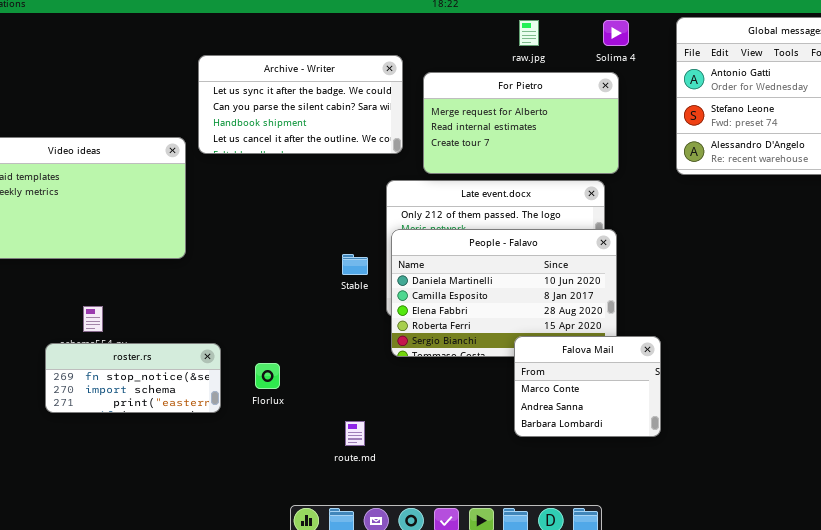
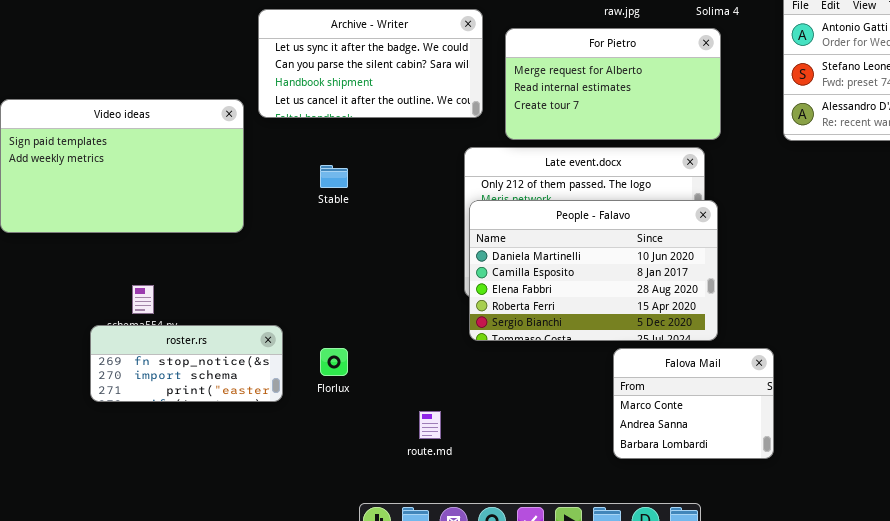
Stable: [342,254,368,275] -> [320,165,348,188], moved
Falova Mail: [514,336,661,437] -> [613,348,774,459], moved

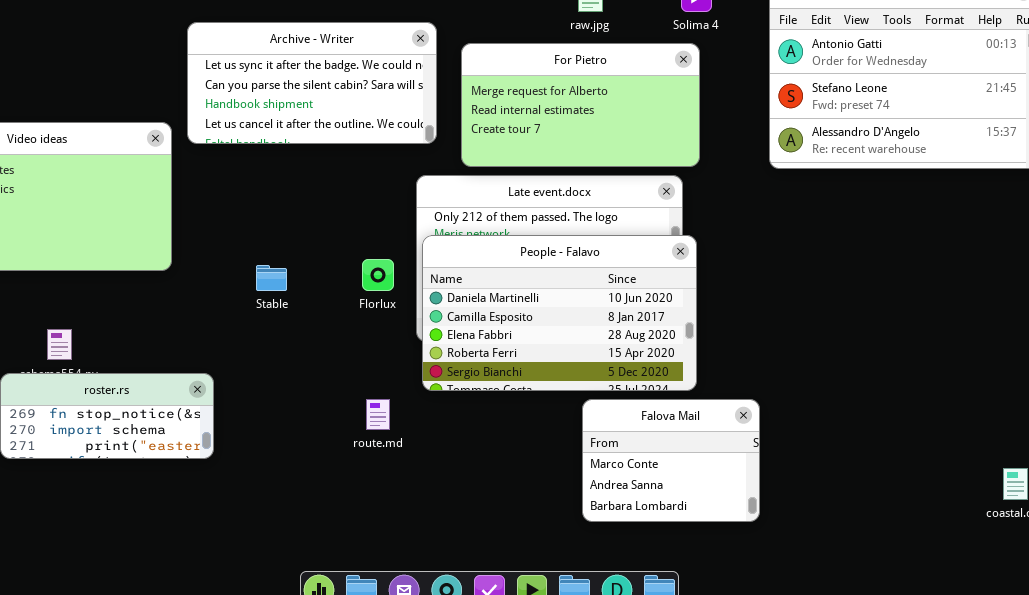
Stable: [320,165,348,188] -> [256,265,287,291], moved
Florlux: [320,348,348,376] -> [362,259,394,291], moved
route.md: [419,411,441,439] -> [366,399,390,430], moved

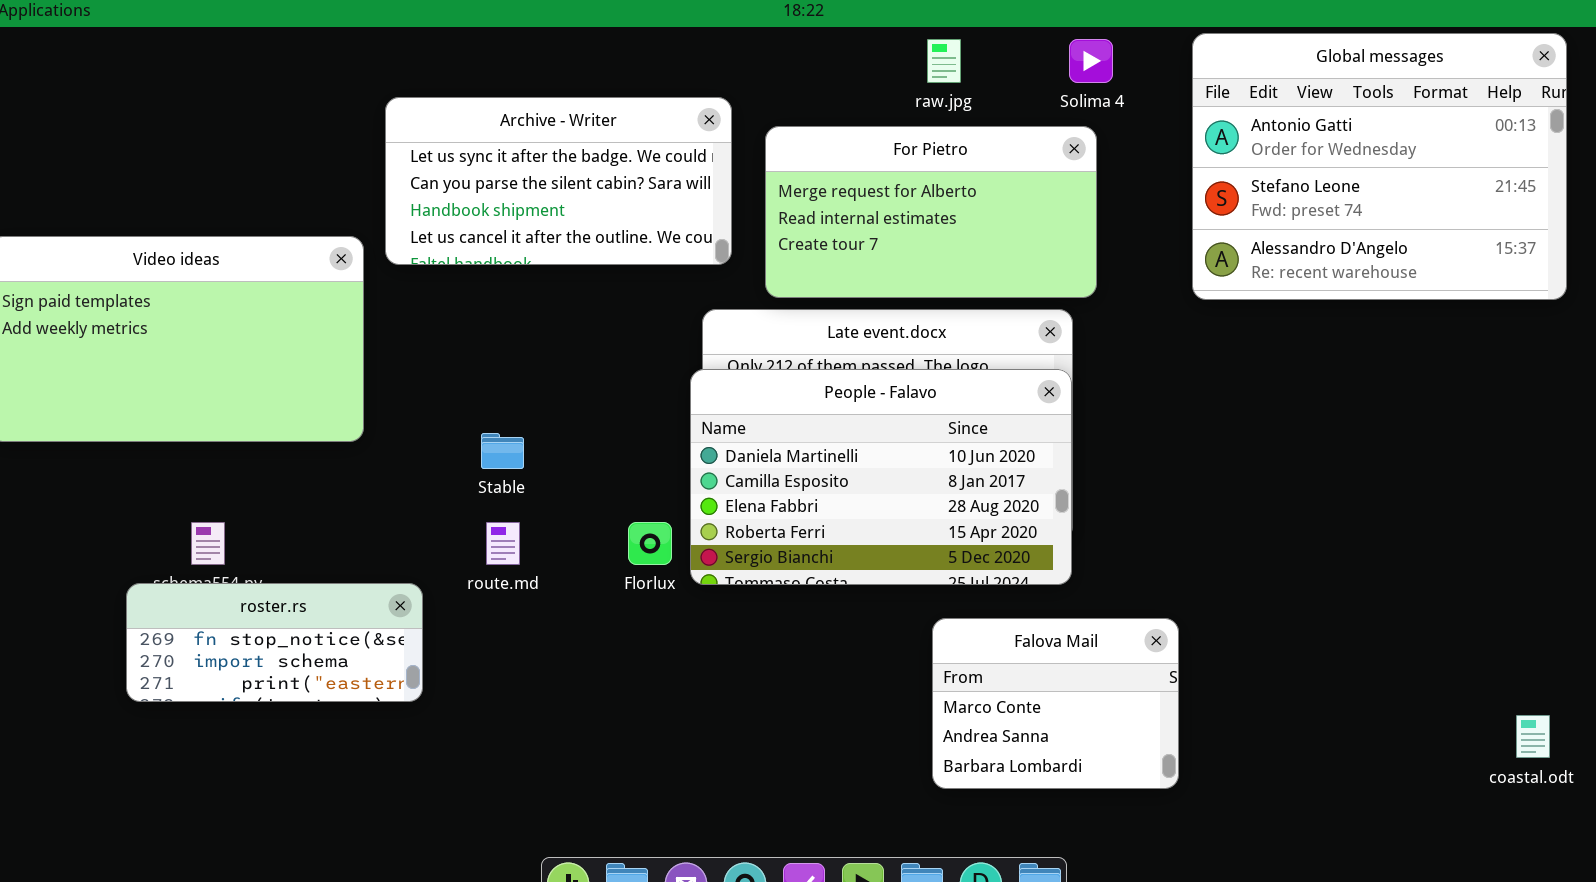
People - Falavo: [422,235,697,391] -> [690,369,1072,585], moved
Florlux: [362,259,394,291] -> [628,522,672,565], moved
route.md: [366,399,390,430] -> [486,522,520,565], moved

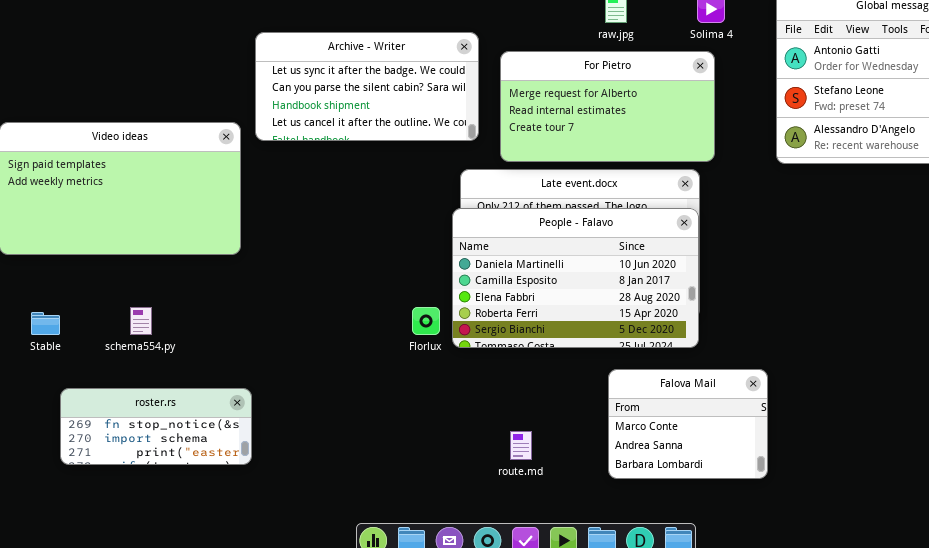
Stable: [481,433,524,469] -> [31,312,60,335], moved
route.md: [486,522,520,565] -> [510,431,532,460], moved
roster.rs: [126,583,423,702] -> [60,388,252,465], moved

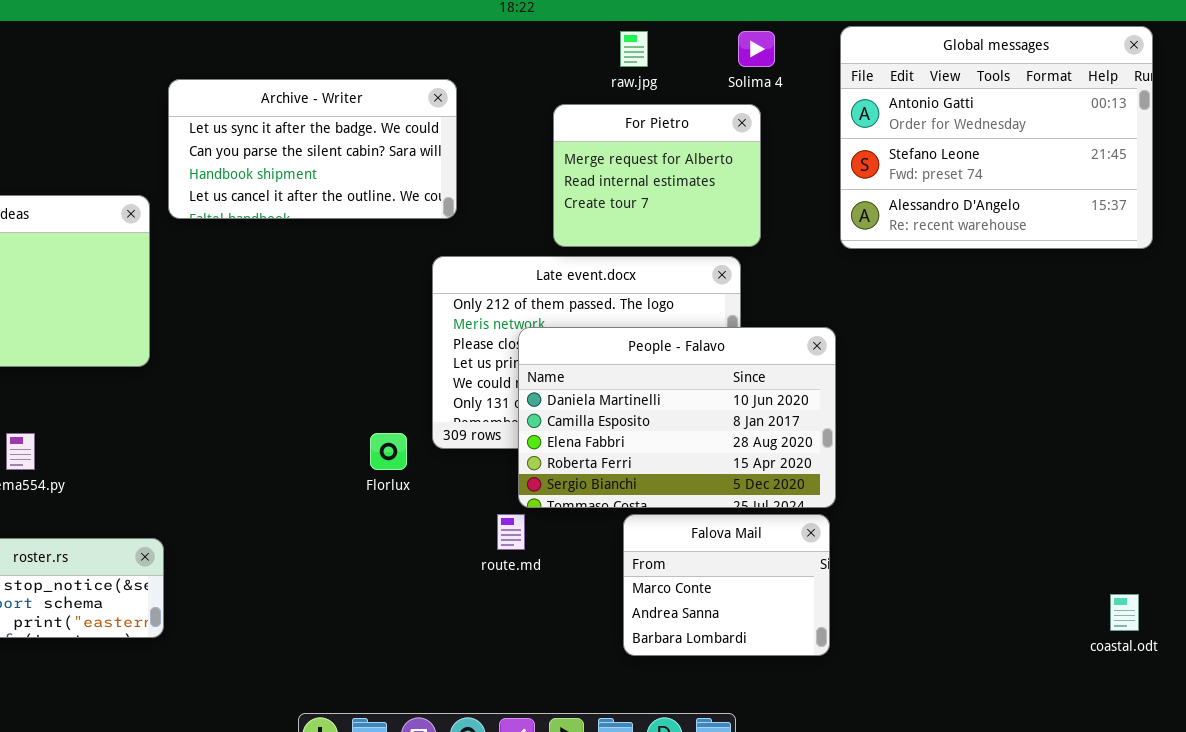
For Pietro: [500,51,715,162] -> [553,104,761,247], resized
People - Falavo: [452,208,699,348] -> [518,327,836,508], moved
route.md: [510,431,532,460] -> [497,514,525,550], moved

